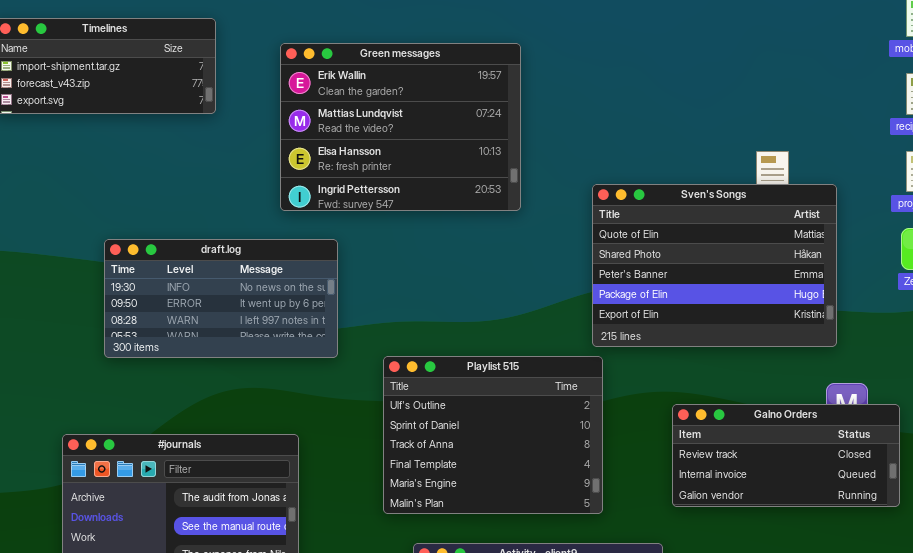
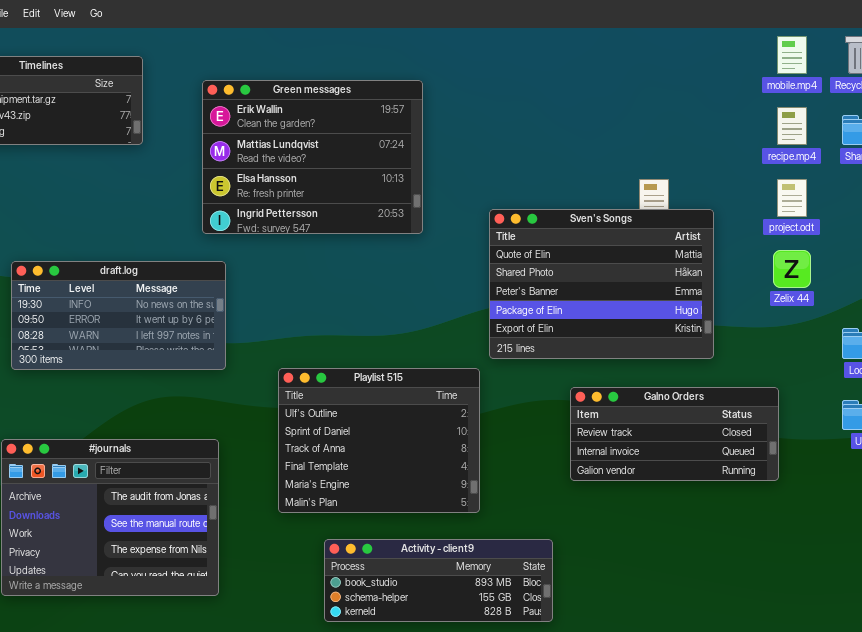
draft.log: [104,239,338,358] -> [11,261,226,370], moved
Playlist 515: [383,356,603,514] -> [278,368,480,513], moved
Galno Orders: [672,404,900,507] -> [570,387,779,481], moved

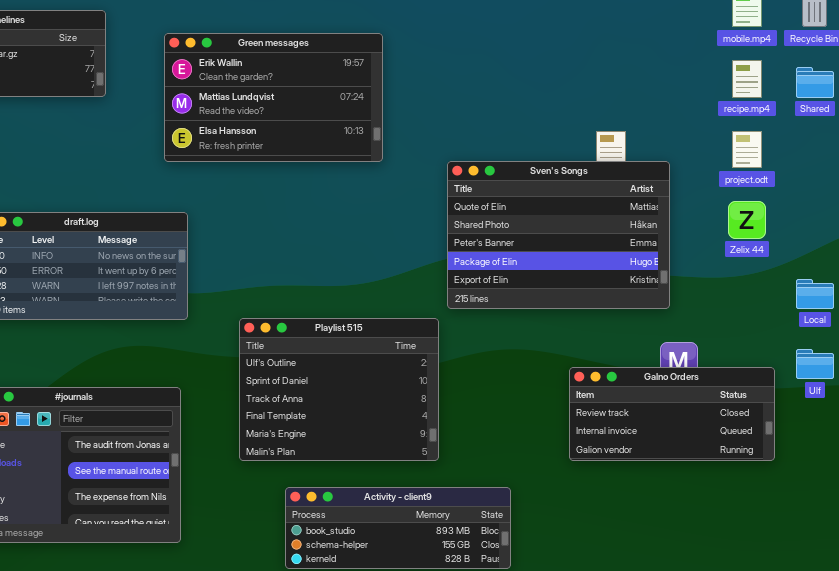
Green messages: [202,80,423,234] -> [164,33,383,162], resized
Galno Orders: [570,387,779,481] -> [569,367,775,461], moved

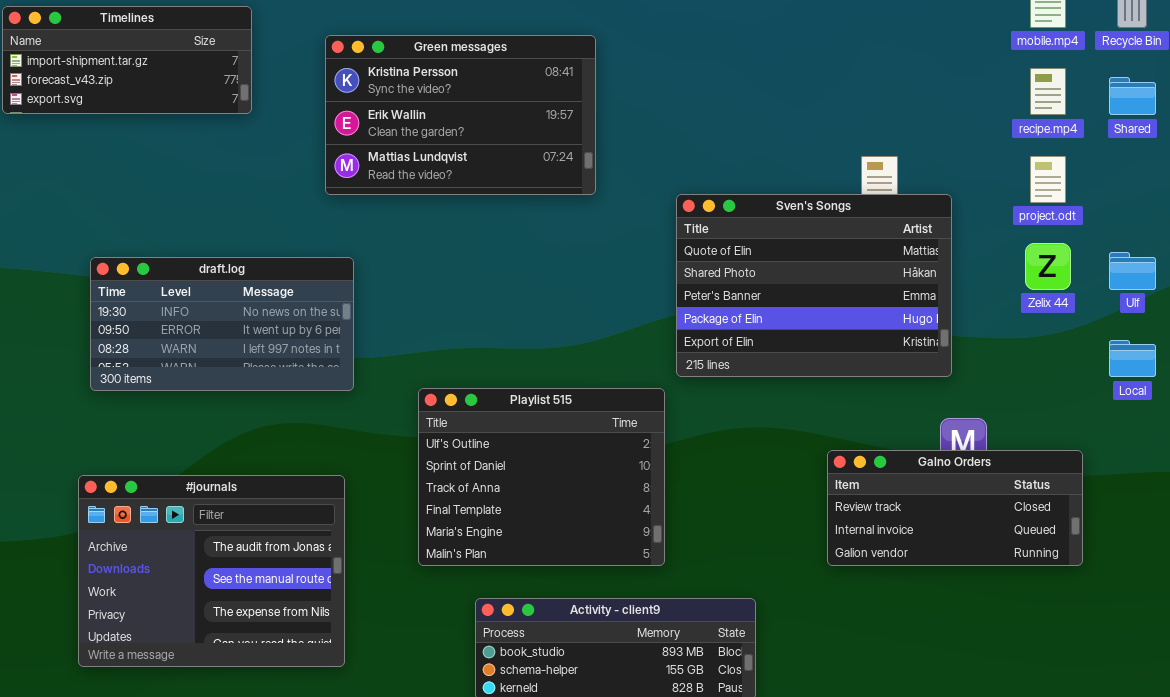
Green messages: [164,33,383,162] -> [325,35,596,195], scrolled up 1 row
Ulf: [796,349,834,379] -> [1109,252,1156,290], moved

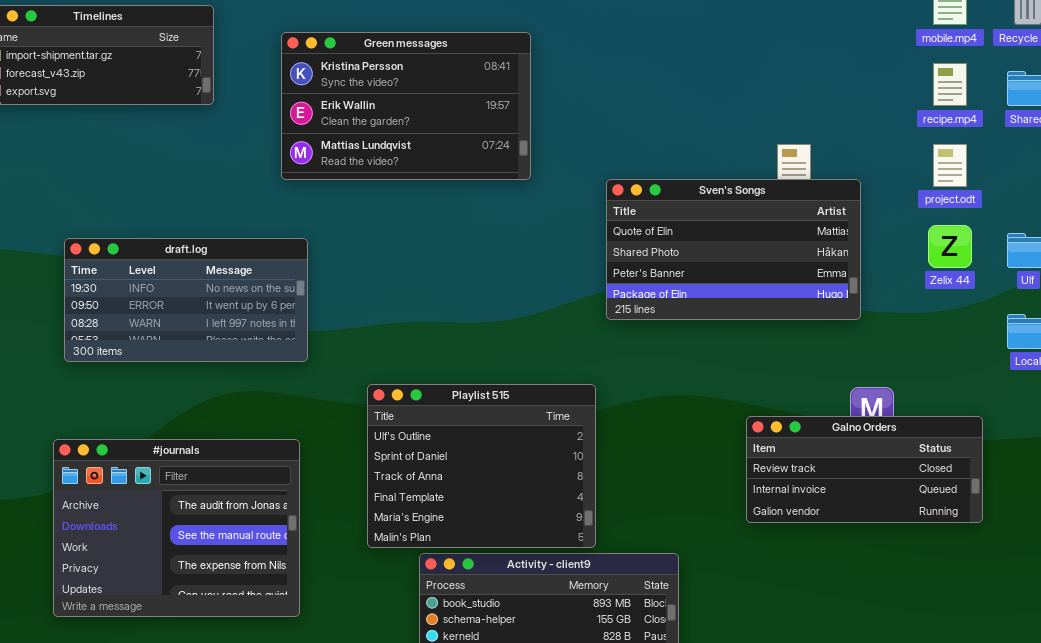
Sven's Songs: [676,194,952,377] -> [606,179,861,320], resized
Playlist 515: [418,388,665,566] -> [367,384,596,548], moved

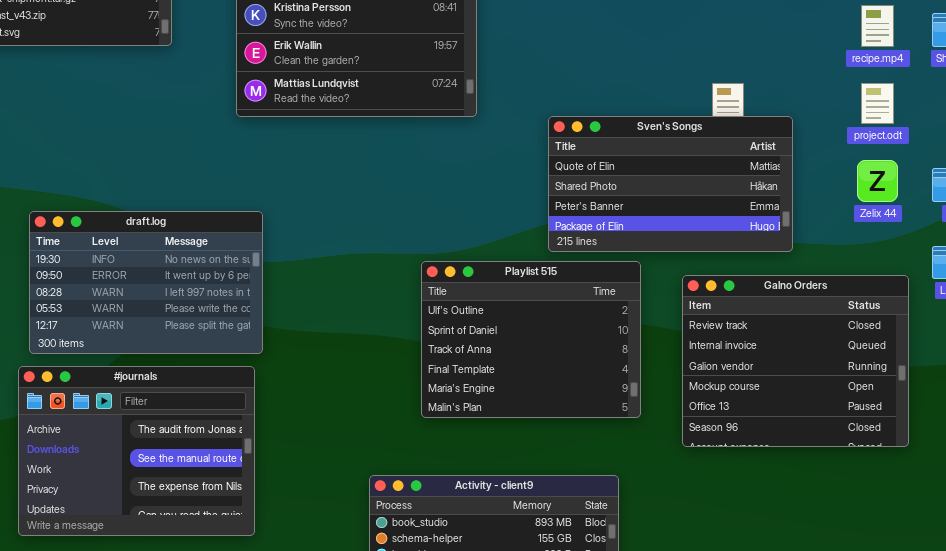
draft.log: [64,238,308,362] -> [29,211,263,354], moved, resized
Playlist 515: [367,384,596,548] -> [421,261,641,418], moved
Galno Orders: [746,416,983,523] -> [682,275,909,447], resized

